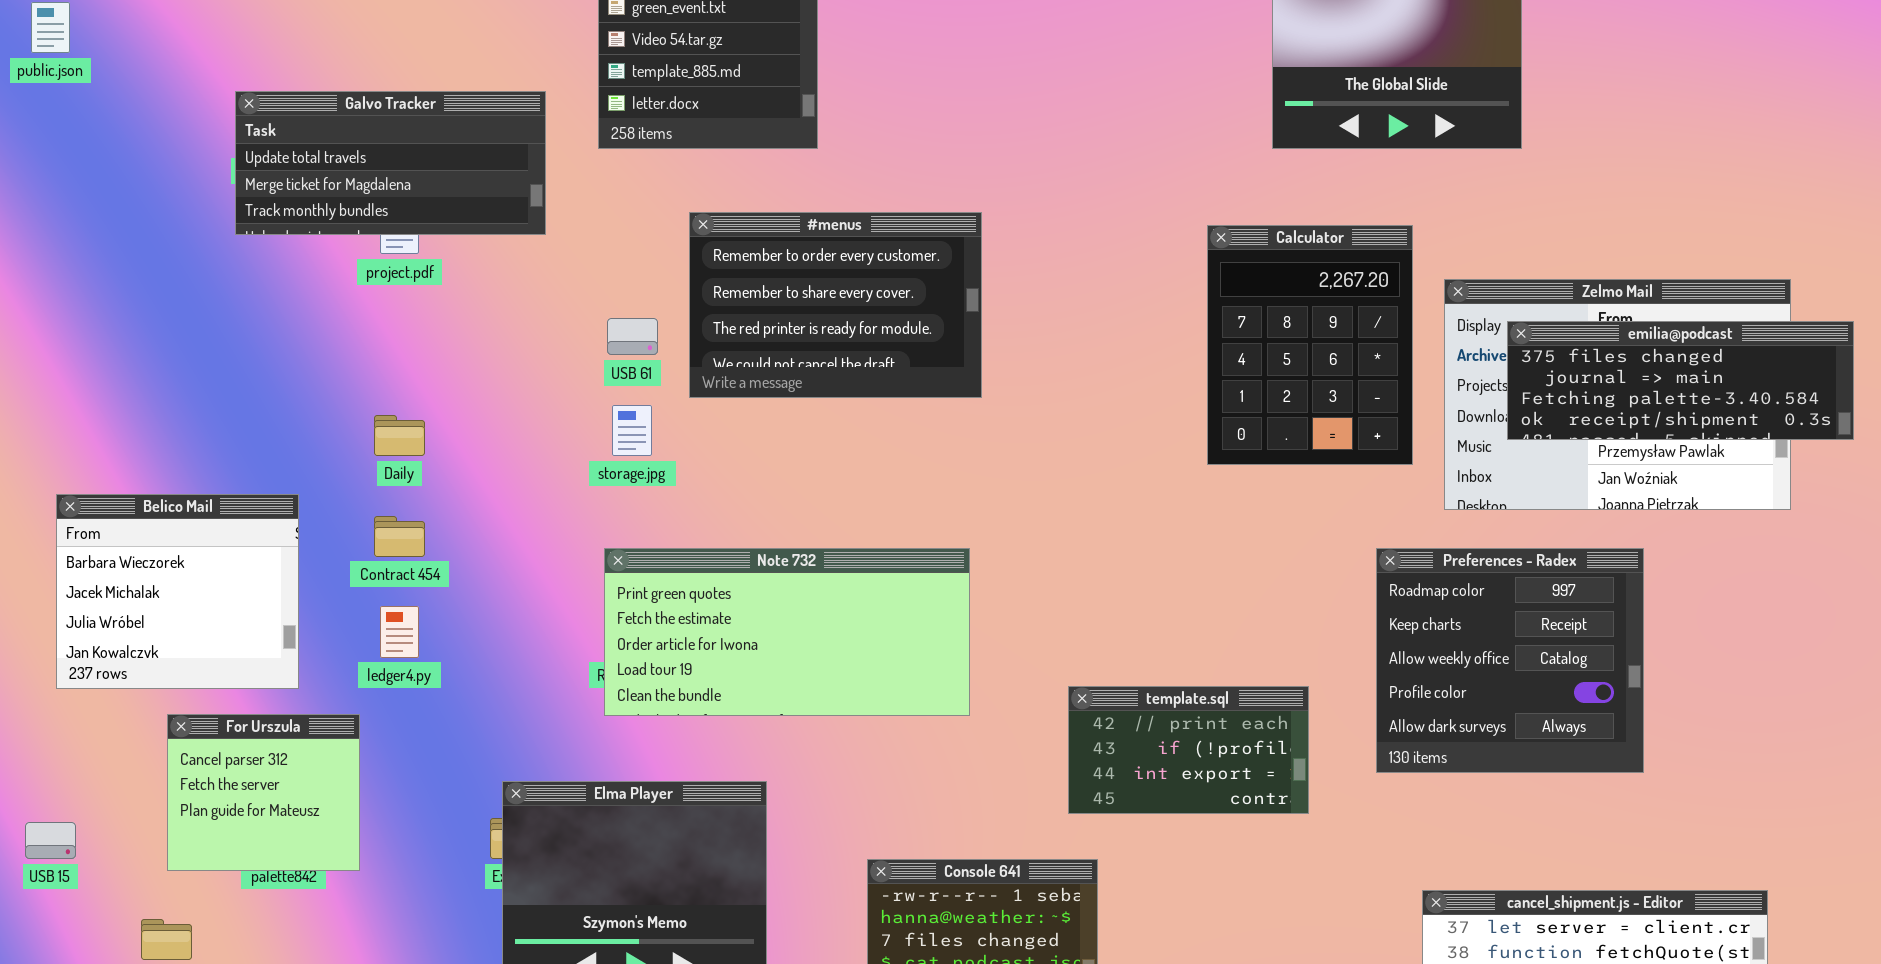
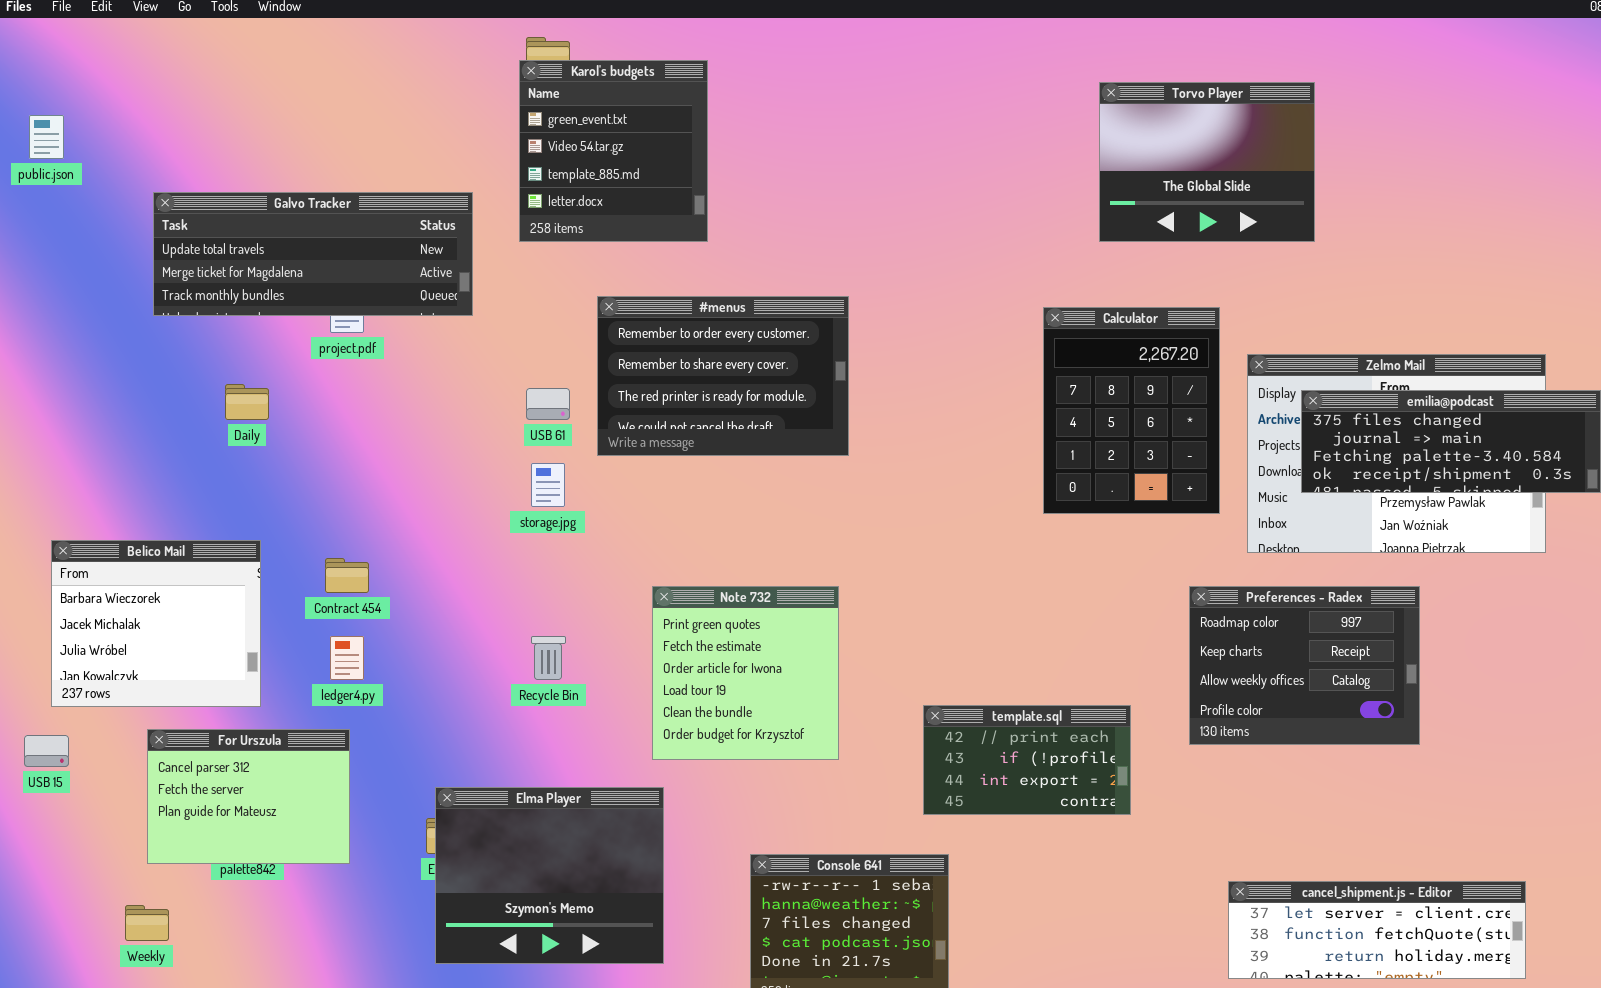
Galvo Tracker: [235,91,546,235] -> [153,192,473,316], resized
Daily: [374,415,425,456] -> [225,384,269,420], moved
Note 732: [604,548,970,716] -> [652,586,839,760], resized
Preferences - Radex: [1376,548,1644,773] -> [1189,586,1420,745], resized
For Urszula: [167,714,360,871] -> [147,729,350,864], resized
USB 15: [25,822,76,859] -> [24,735,69,767], moved

